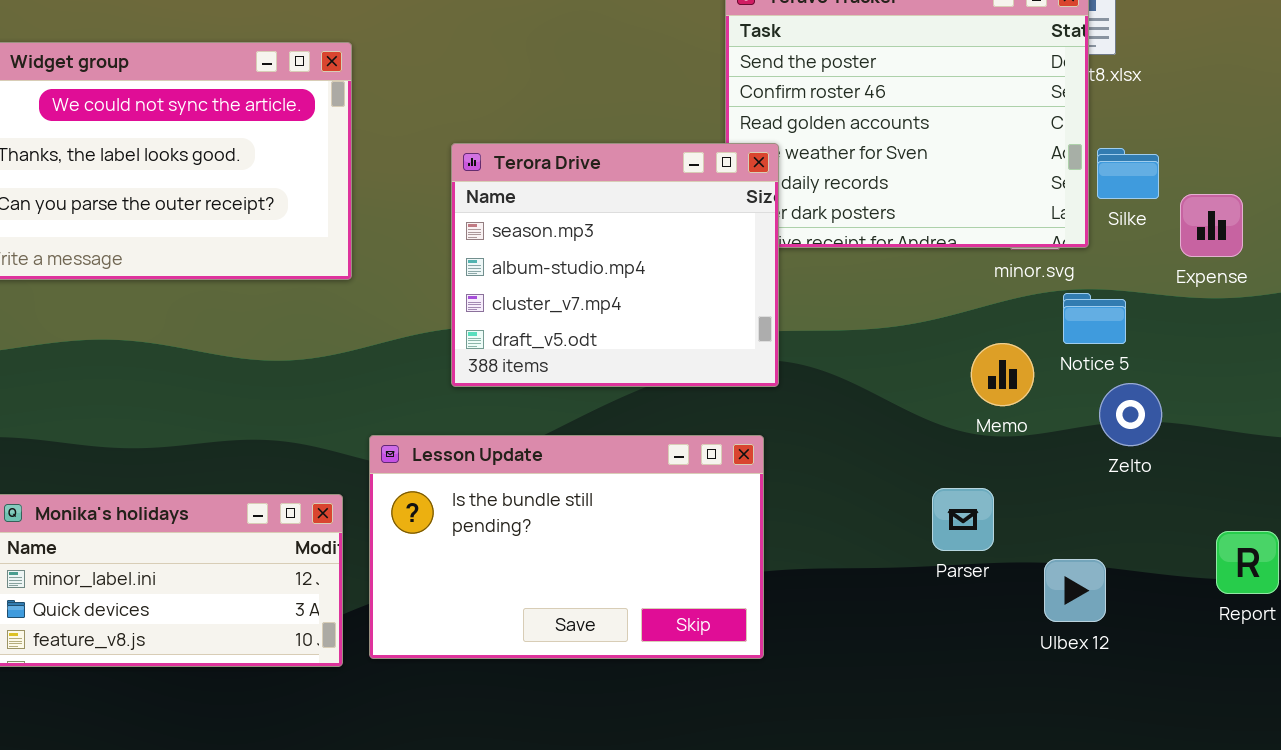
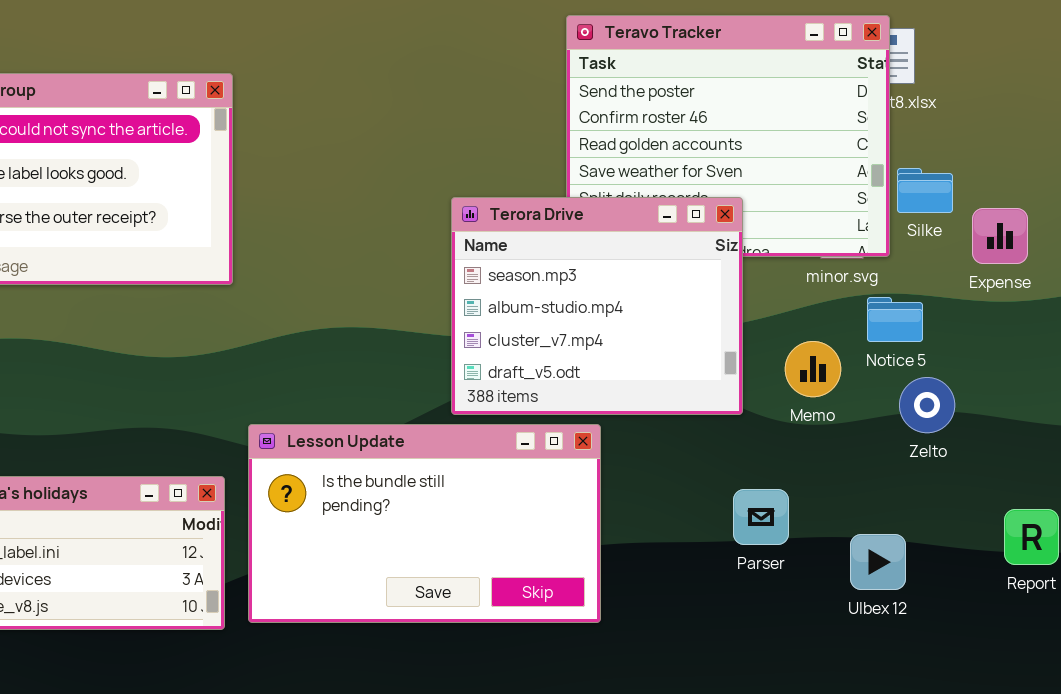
Terora Drive: [451,143,779,387] -> [451,197,743,415], moved
Parser: [932,488,994,551] -> [733,489,789,545], moved

